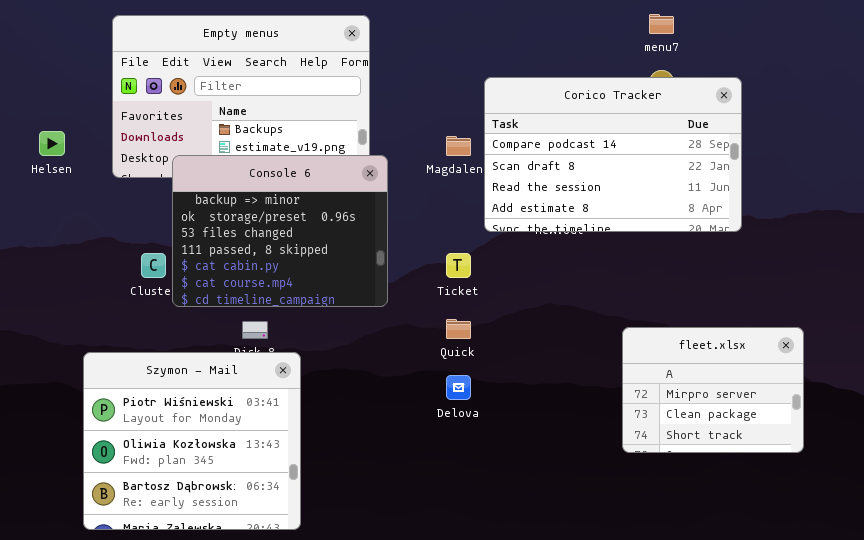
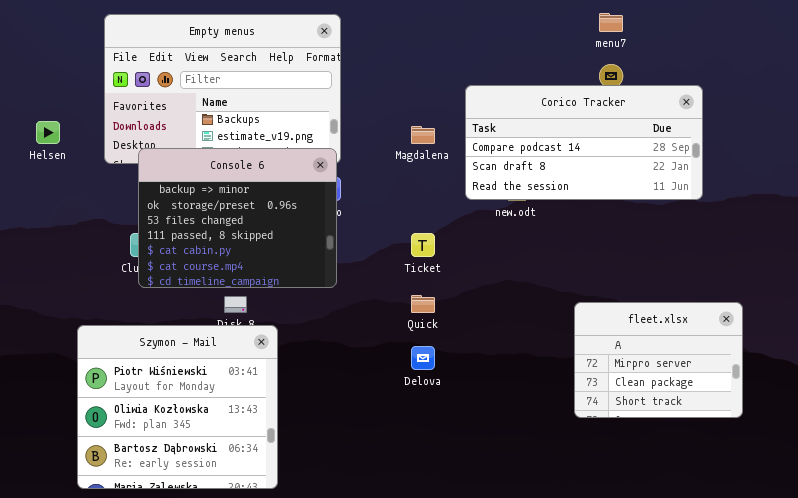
Corico Tracker: [484,77,742,232] -> [465,85,703,200], moved, resized
Console 6: [172,155,388,307] -> [138,148,337,288], moved

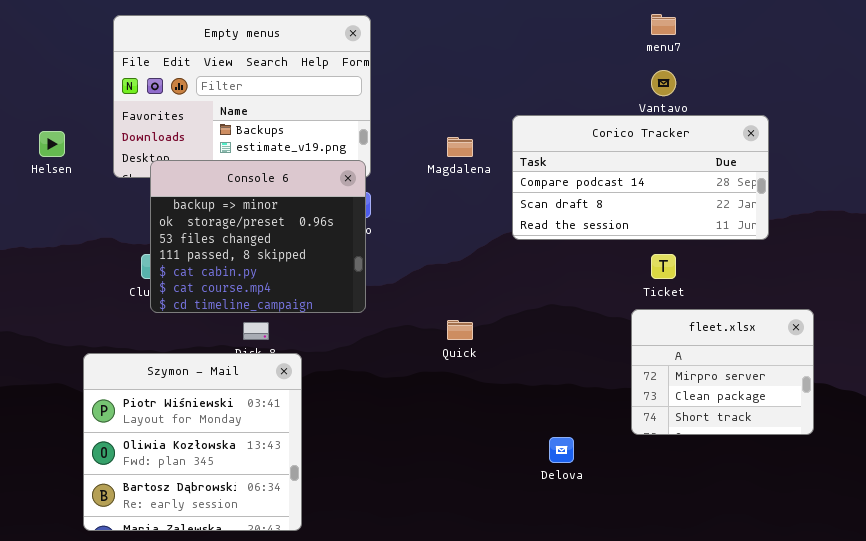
Corico Tracker: [465,85,703,200] -> [512,115,769,240], moved
Ticket: [411,233,435,257] -> [651,254,676,279], moved
fleet.xlsx: [574,302,743,418] -> [631,309,814,435], moved
Delova: [411,346,435,370] -> [549,437,574,463], moved

